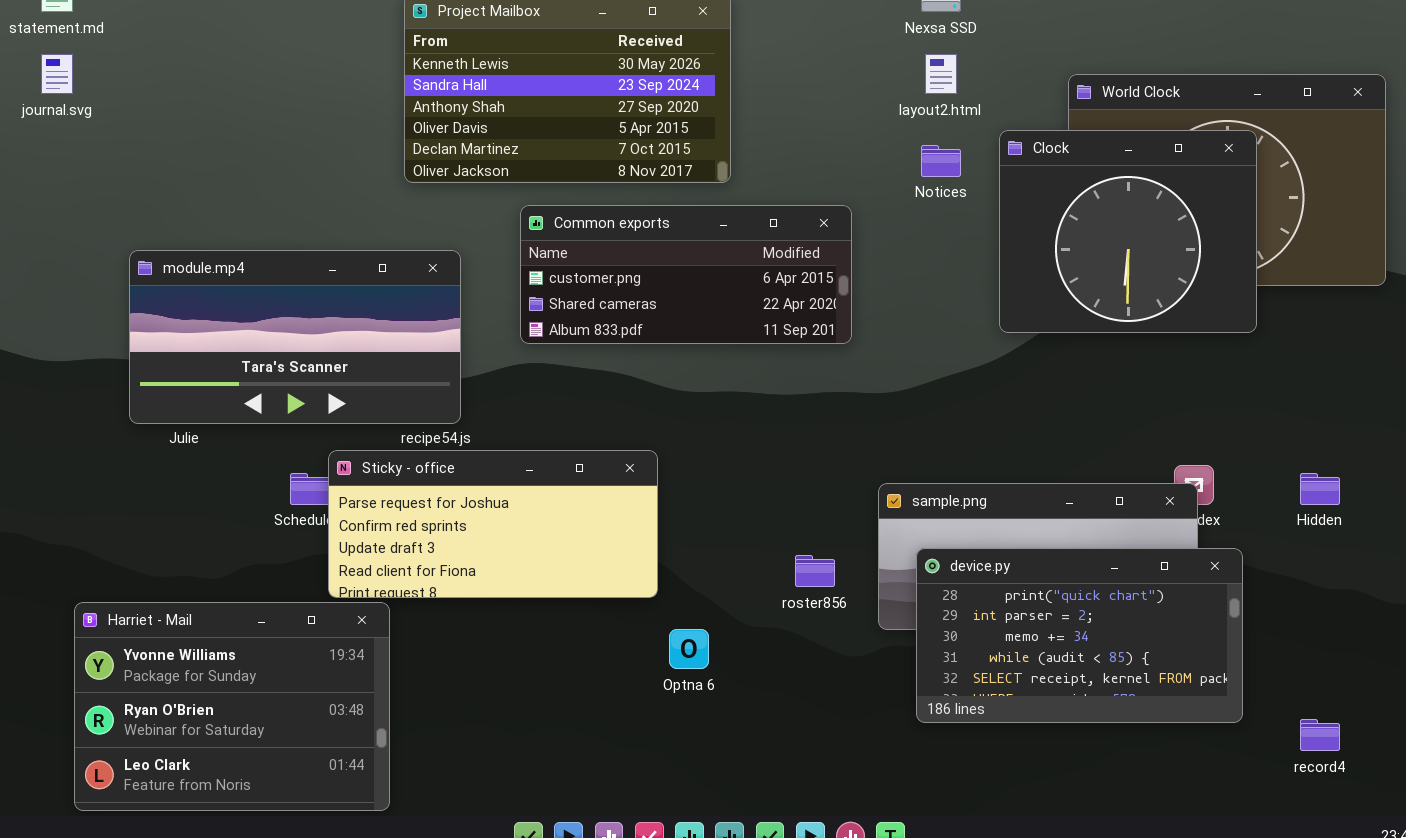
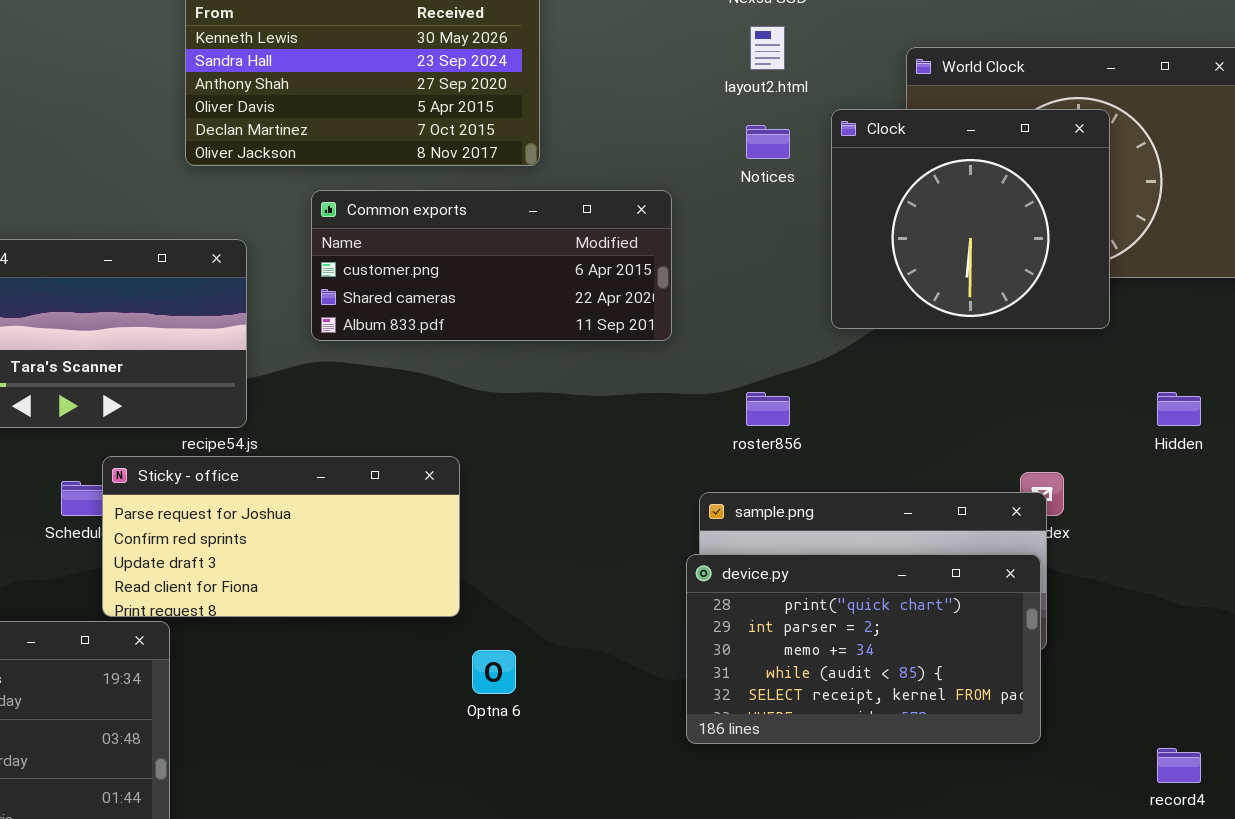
Hidden: [1300,473,1340,505] -> [1157,392,1201,426], moved
device.py: [916,548,1243,723] -> [686,554,1041,744], moved
roster856: [795,555,835,587] -> [746,392,790,426], moved

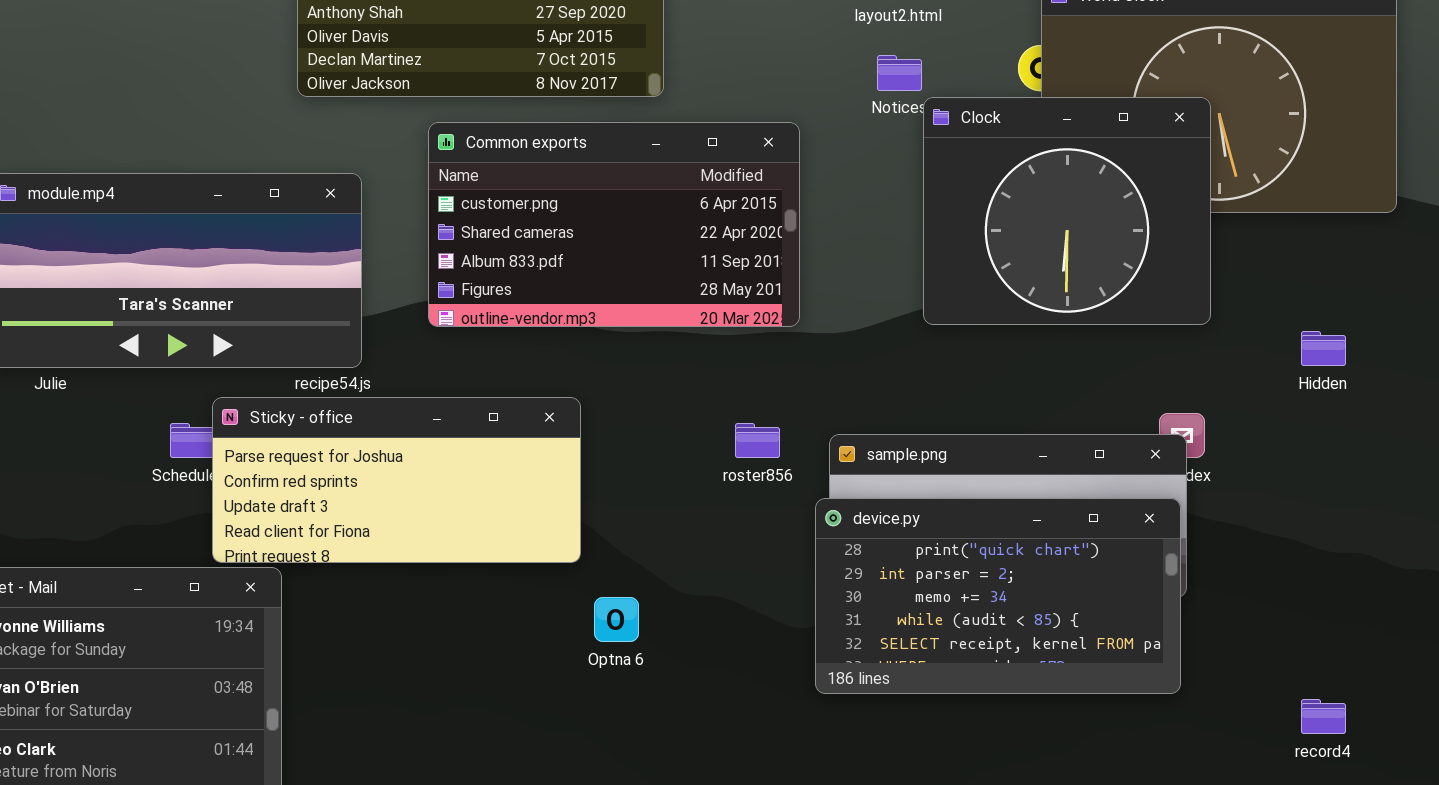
Clock: [831,109,1110,329] -> [923,97,1211,325], moved
Common exports: [311,190,672,341] -> [428,122,800,327], resized
roster856: [746,392,790,426] -> [735,423,780,458], moved

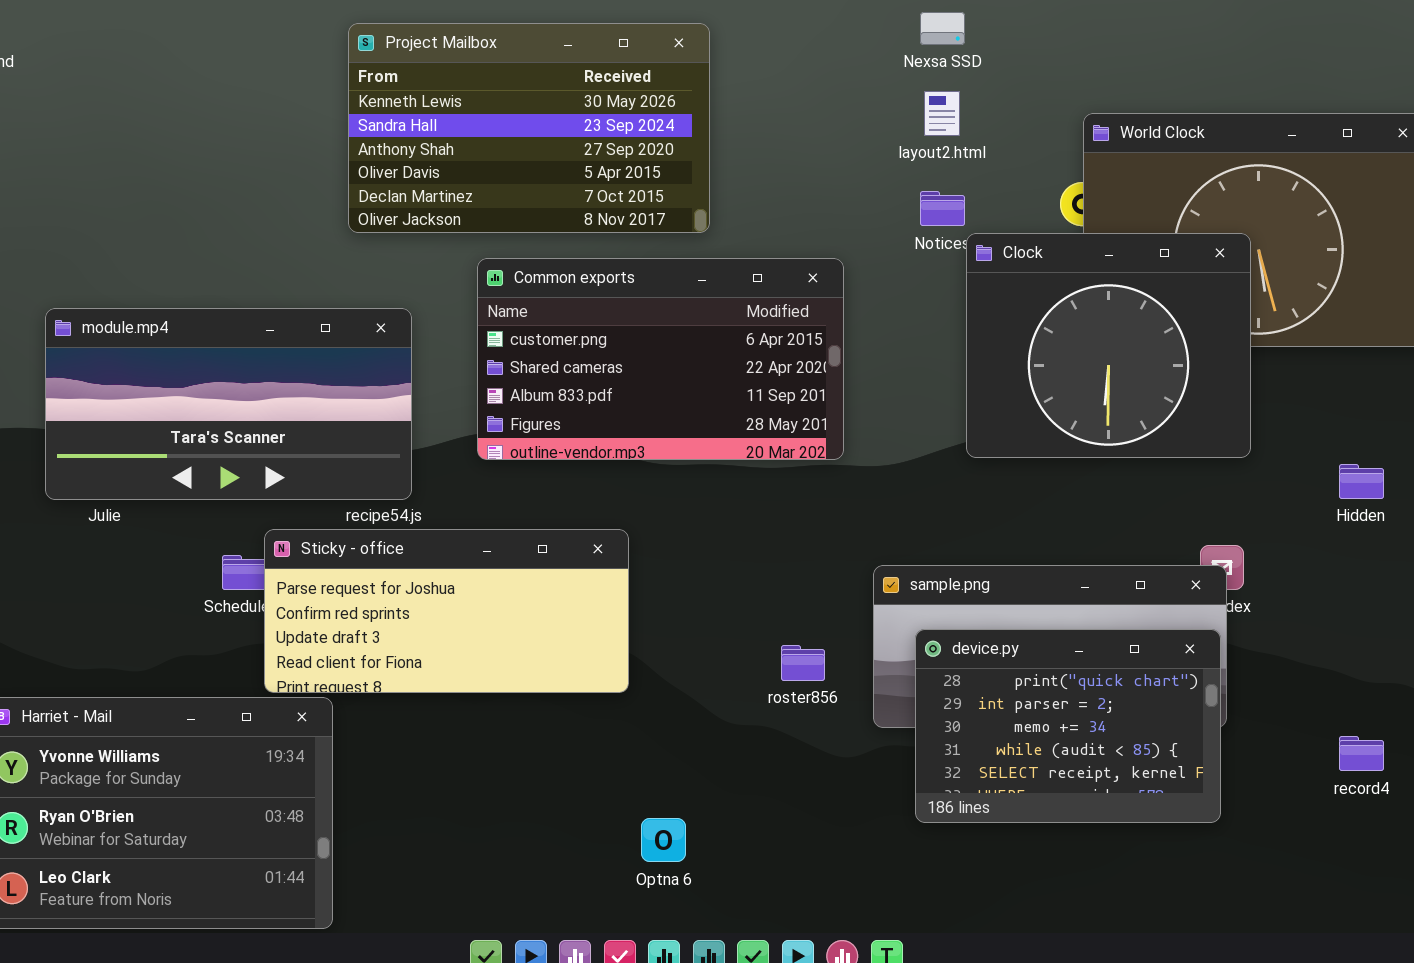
roster856: [735,423,780,458] -> [781,645,825,681], moved
device.py: [815,498,1181,694] -> [915,629,1221,823], resized
Optna 6: [594,597,639,642] -> [641,818,686,862], moved
record4: [1301,699,1346,734] -> [1339,736,1384,771], moved

